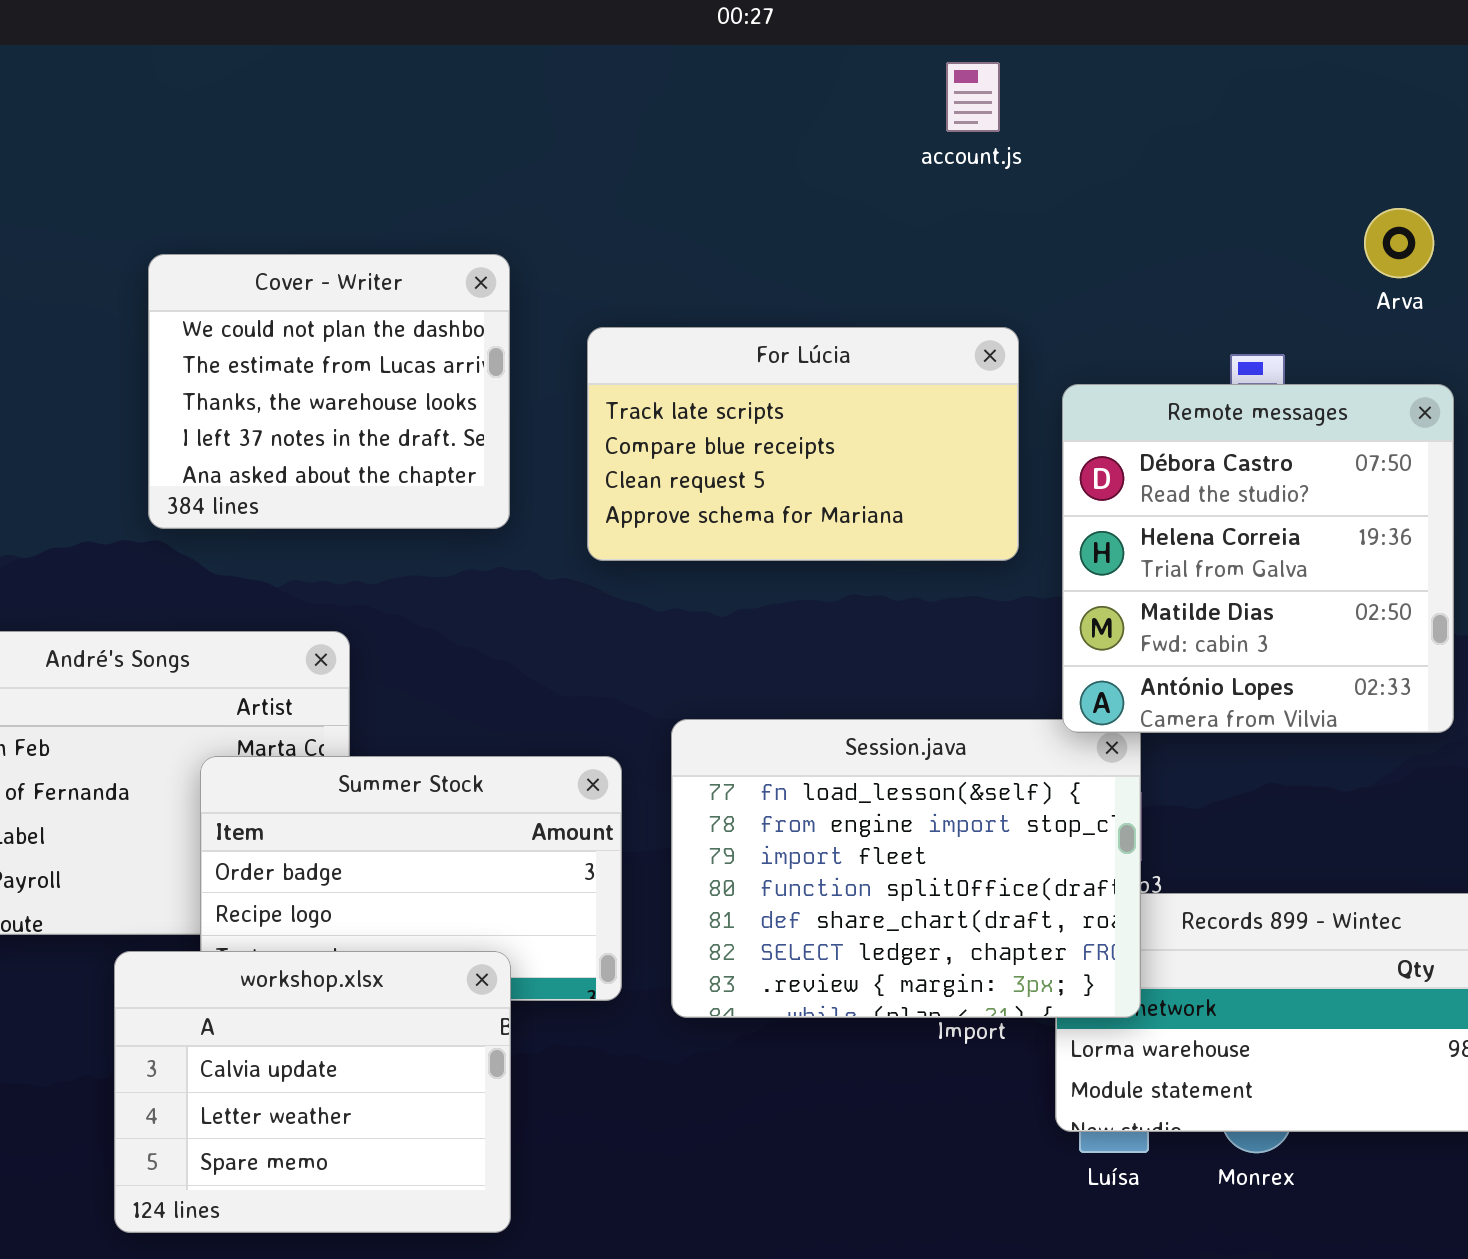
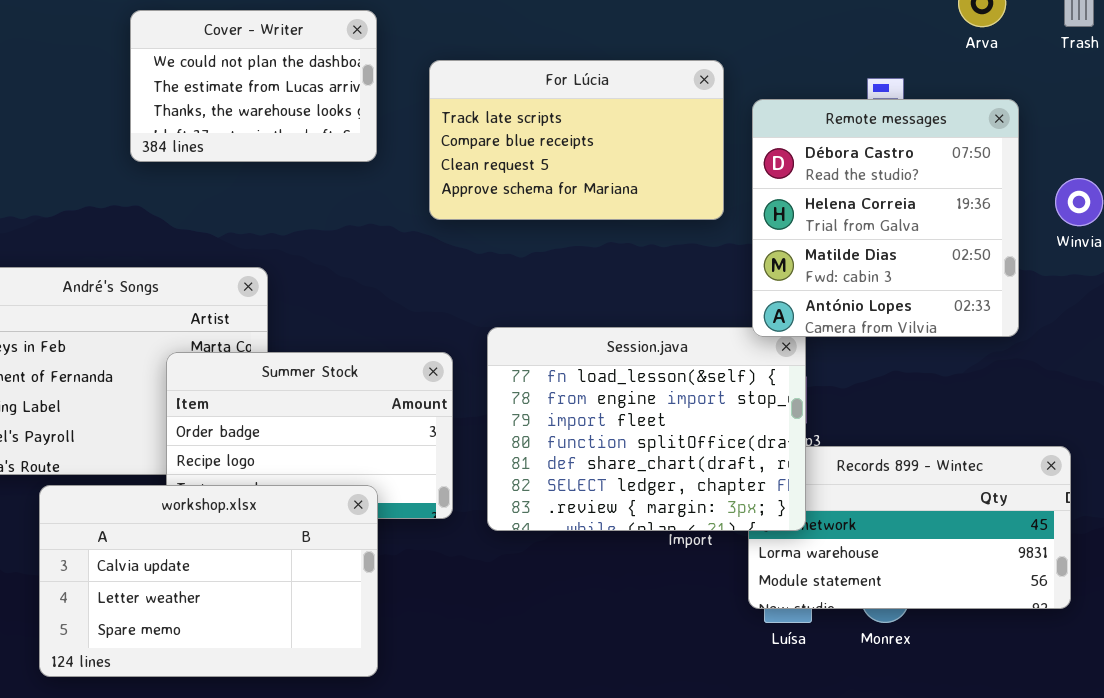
Cover - Writer: [148,254,510,529] -> [130,10,377,162], resized
workshop.xlsx: [114,951,511,1233] -> [39,485,378,677], resized

